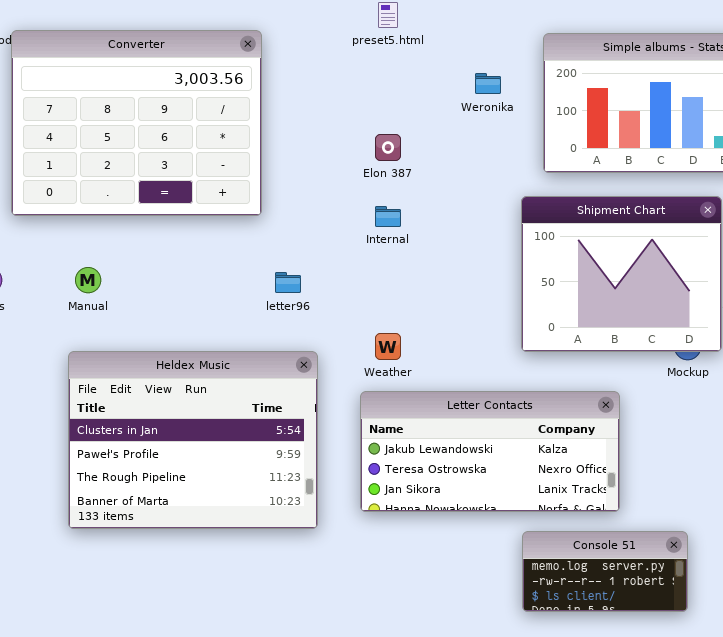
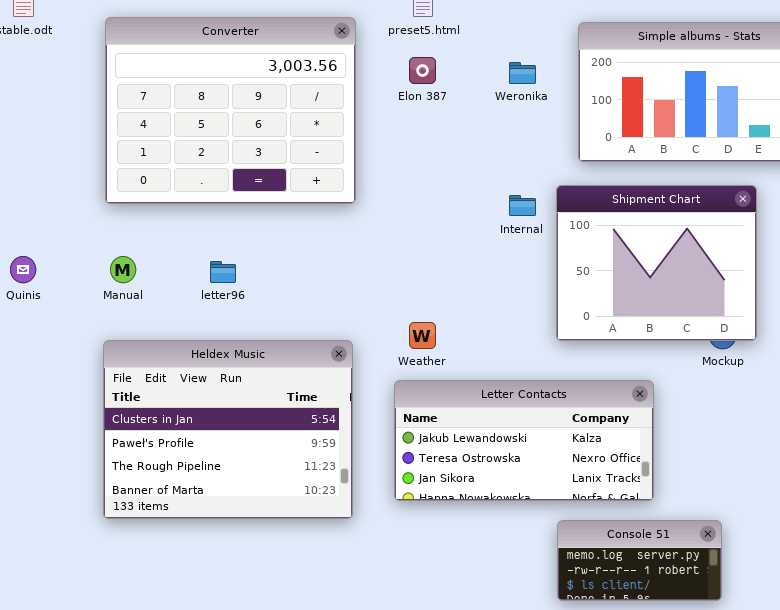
Converter: [11,30,262,216] -> [105,17,356,204], moved
Elon 387: [375,134,401,161] -> [409,57,436,84], moved
Internal: [375,206,401,227] -> [509,195,536,216], moved
letter96: [275,272,301,293] -> [210,261,236,283], moved

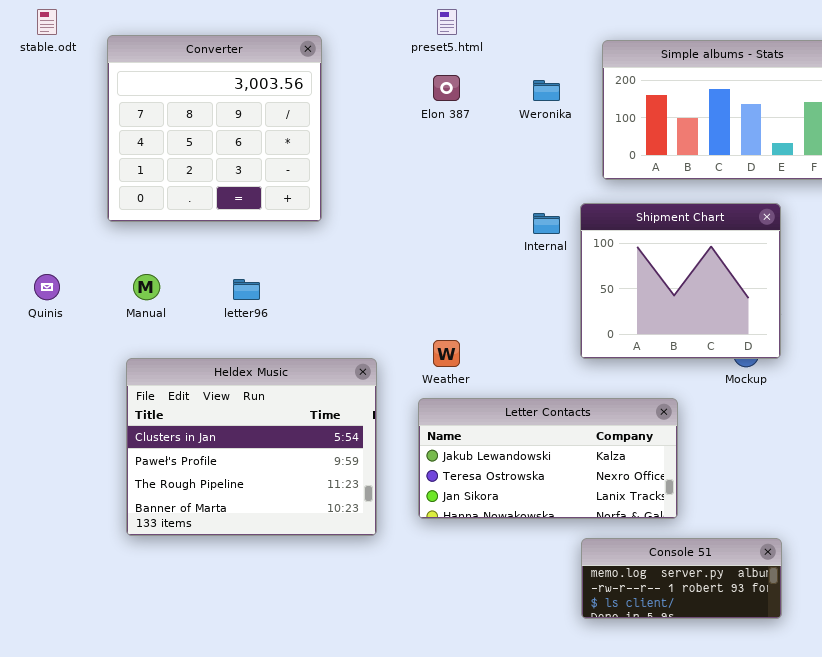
Converter: [105,17,356,204] -> [107,35,322,222], moved, resized
Console 51: [557,520,722,601] -> [581,538,782,619], resized

